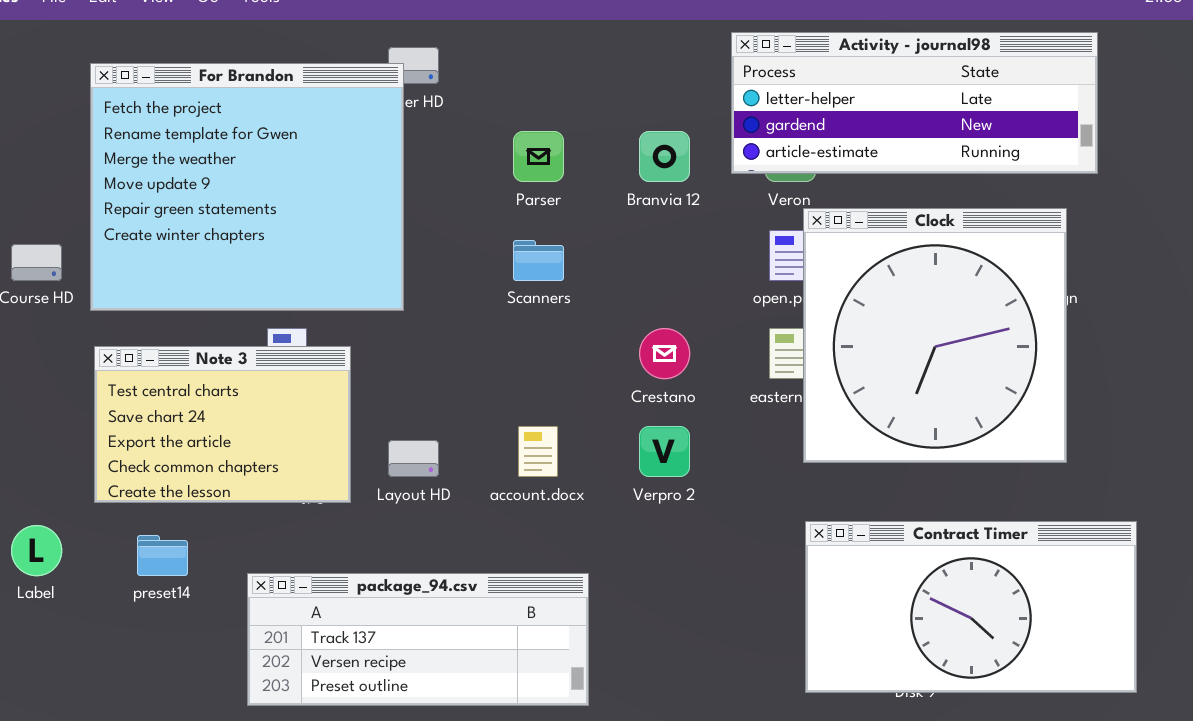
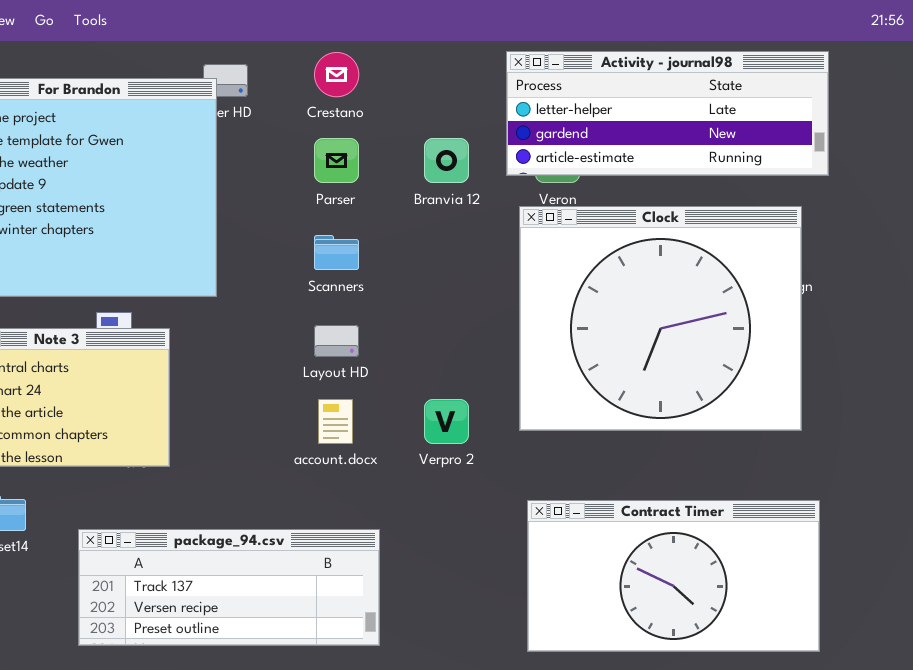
Clock: [803,208,1067,463] -> [519,206,802,431], resized
Crestano: [639,328,690,379] -> [314,52,359,97], moved
Layout HD: [388,440,439,477] -> [314,325,359,357], moved
Contract Timer: [805,521,1137,693] -> [527,500,820,652], moved

